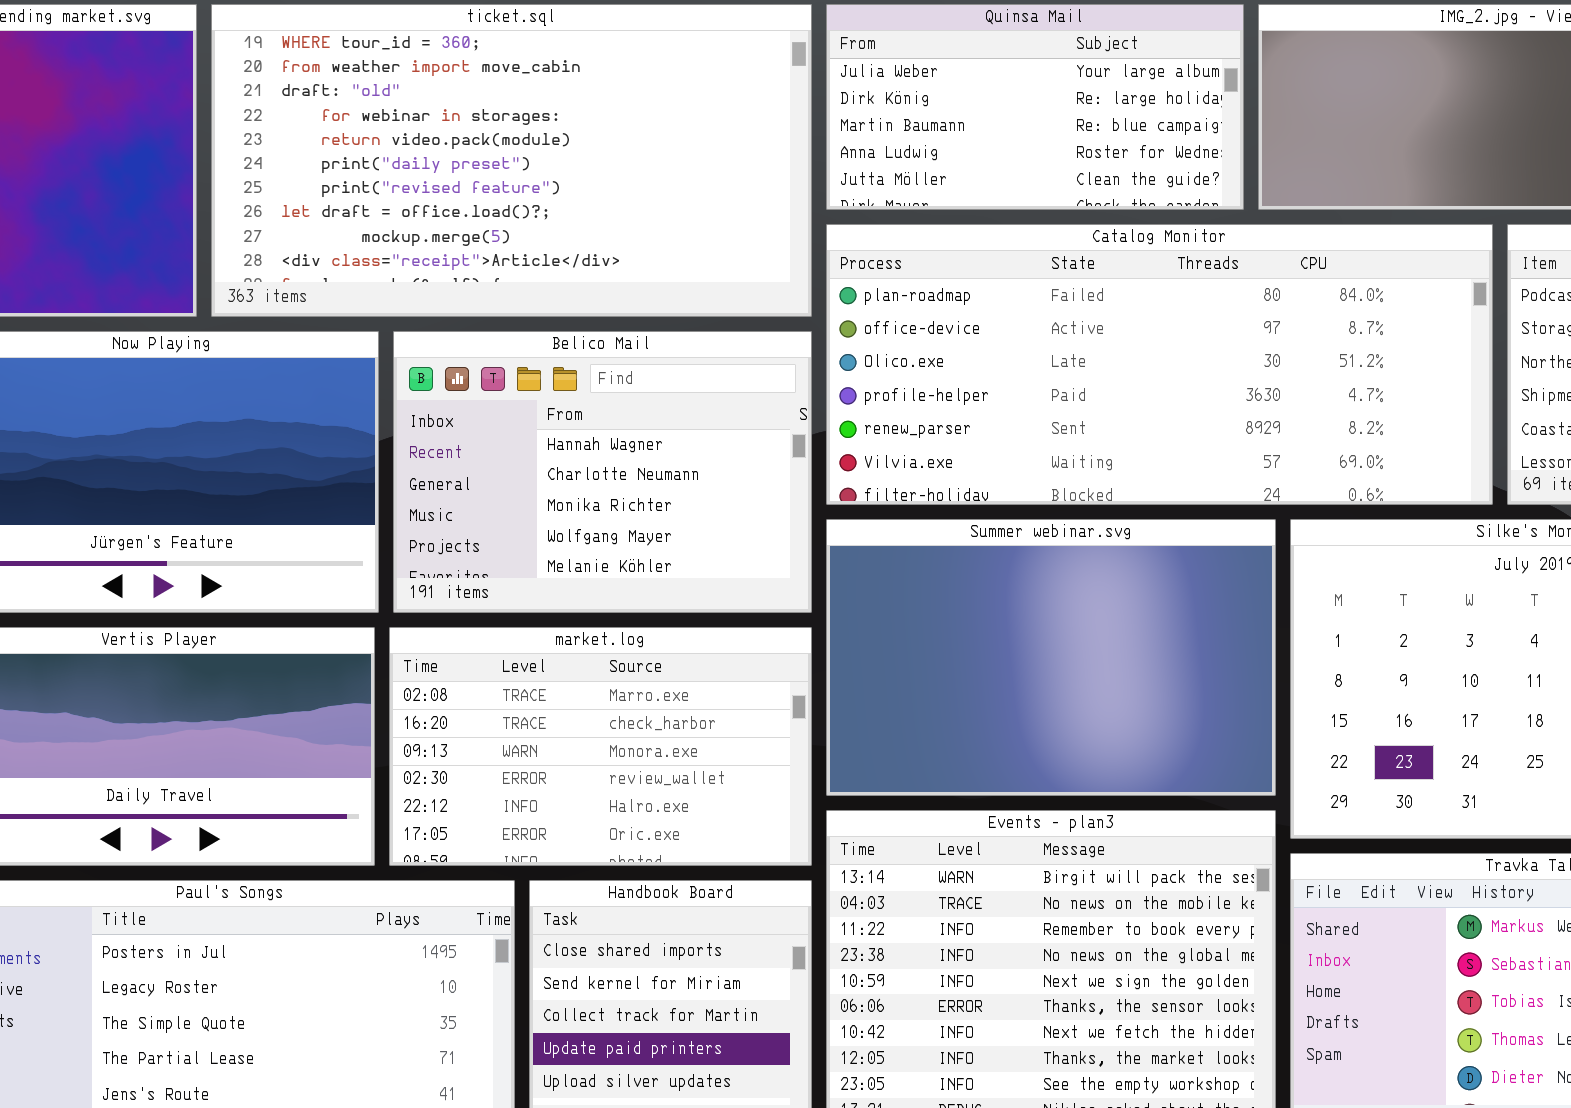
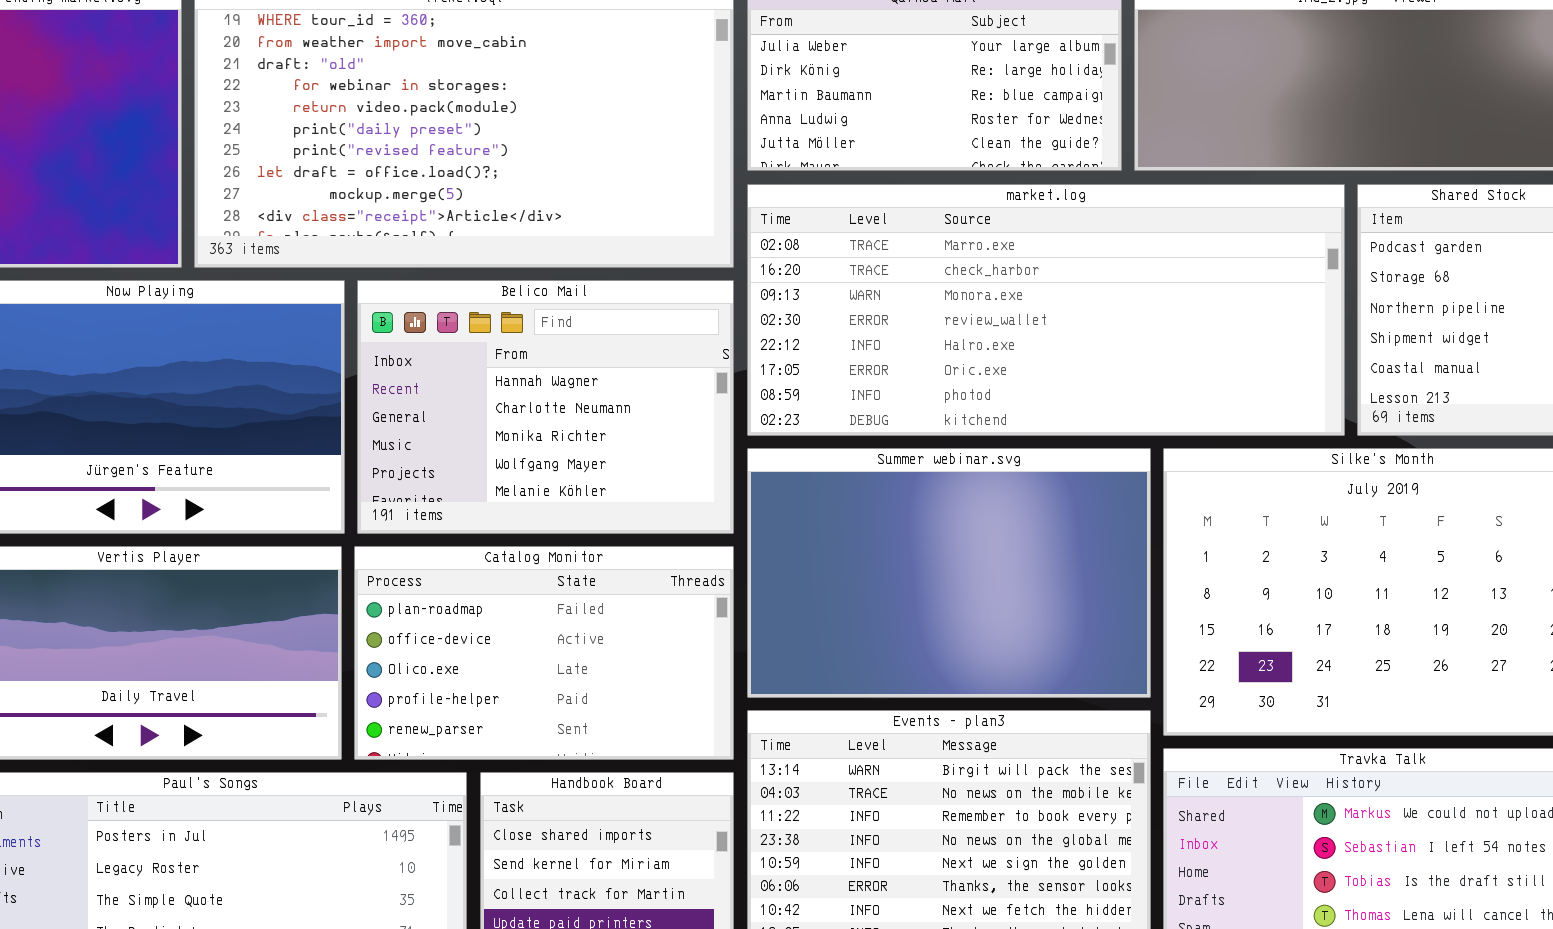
Catalog Monitor: [826,224,1493,505] -> [354,546,734,760], moved, resized
market.log: [389,627,812,866] -> [747,184,1345,436], moved, resized

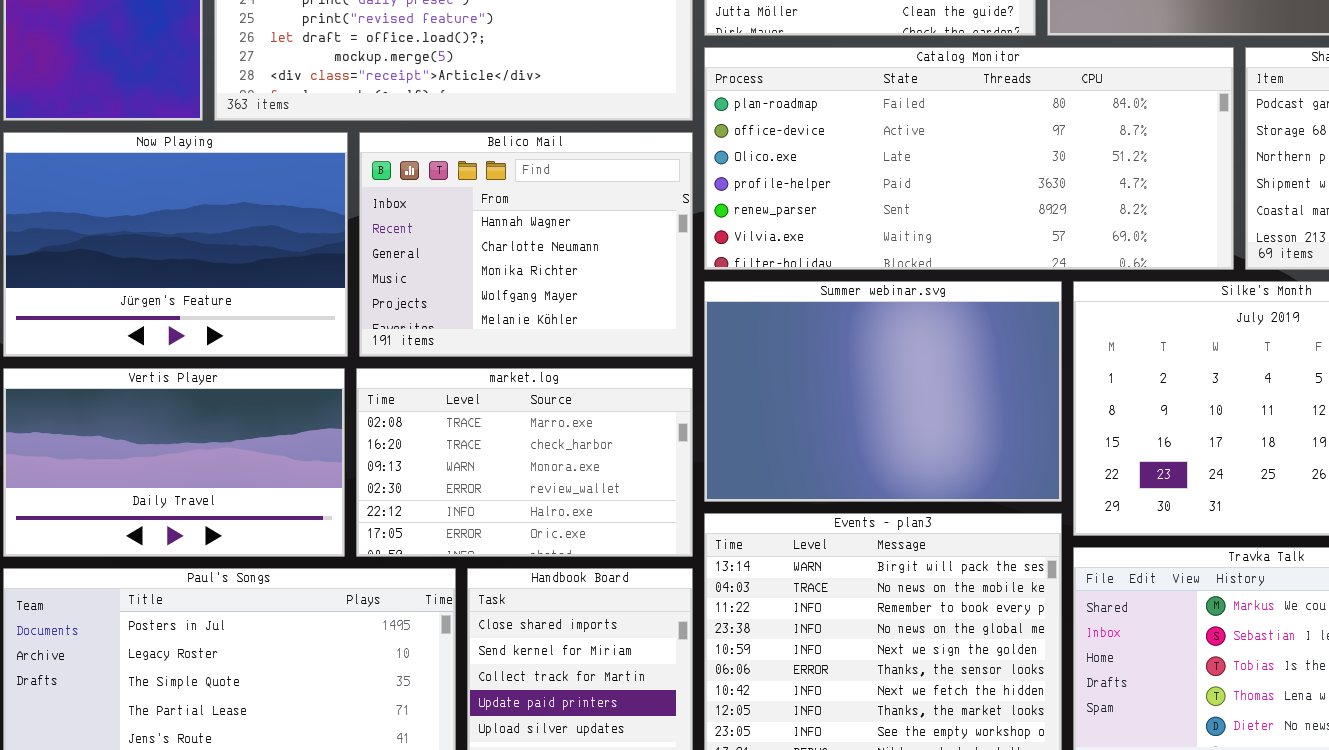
market.log: [747,184,1345,436] -> [356,368,693,557], moved, resized
Catalog Monitor: [354,546,734,760] -> [704,47,1234,270], moved, resized

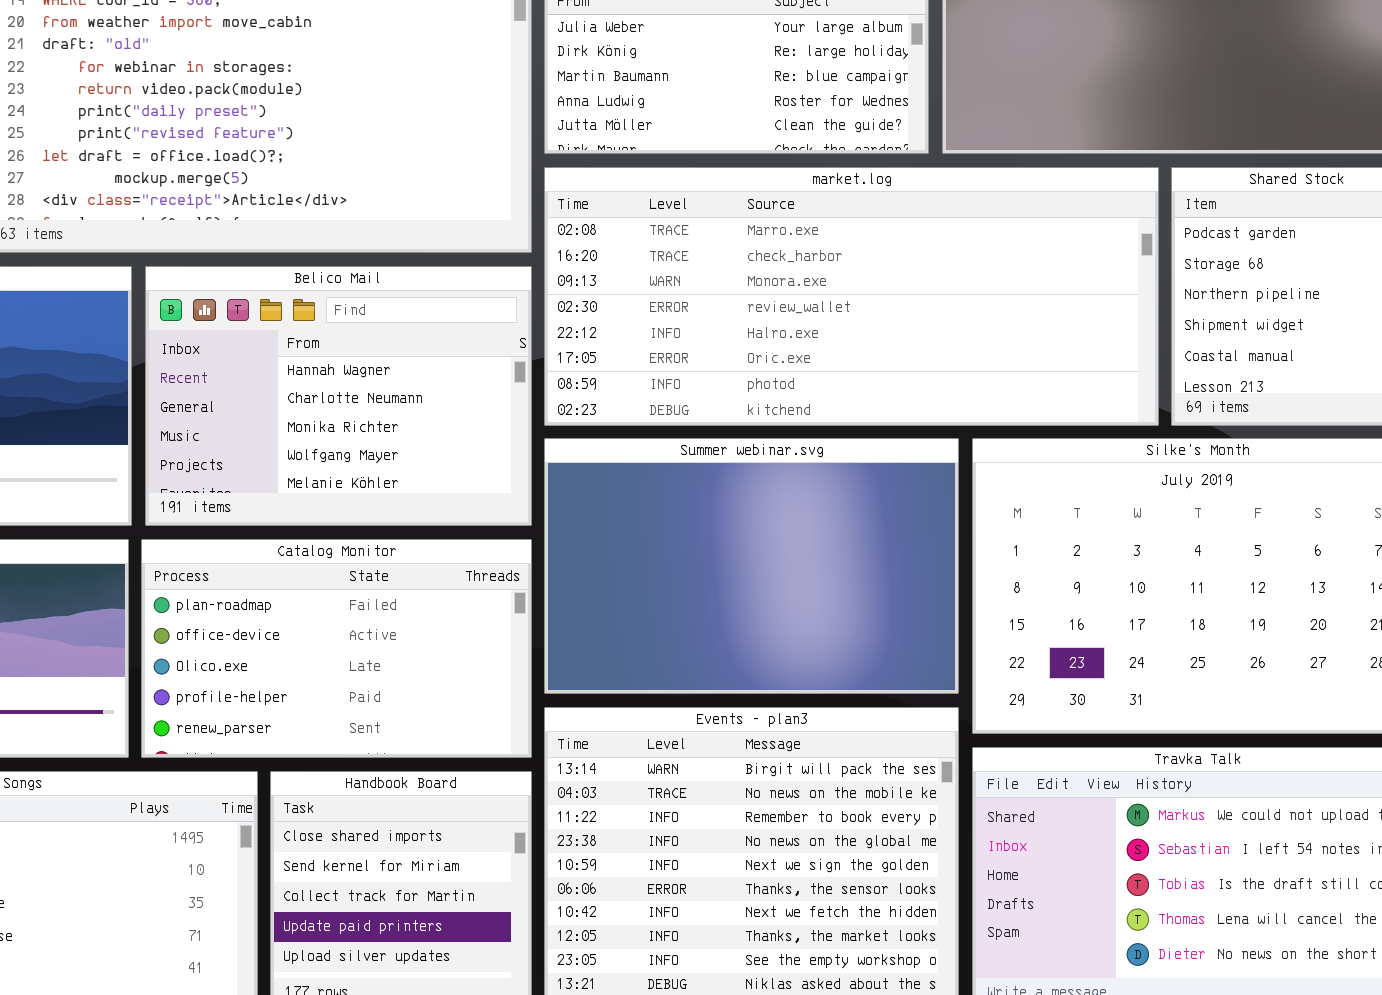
Catalog Monitor: [704,47,1234,270] -> [141,539,532,758], moved, resized
market.log: [356,368,693,557] -> [544,167,1159,426], moved, resized

